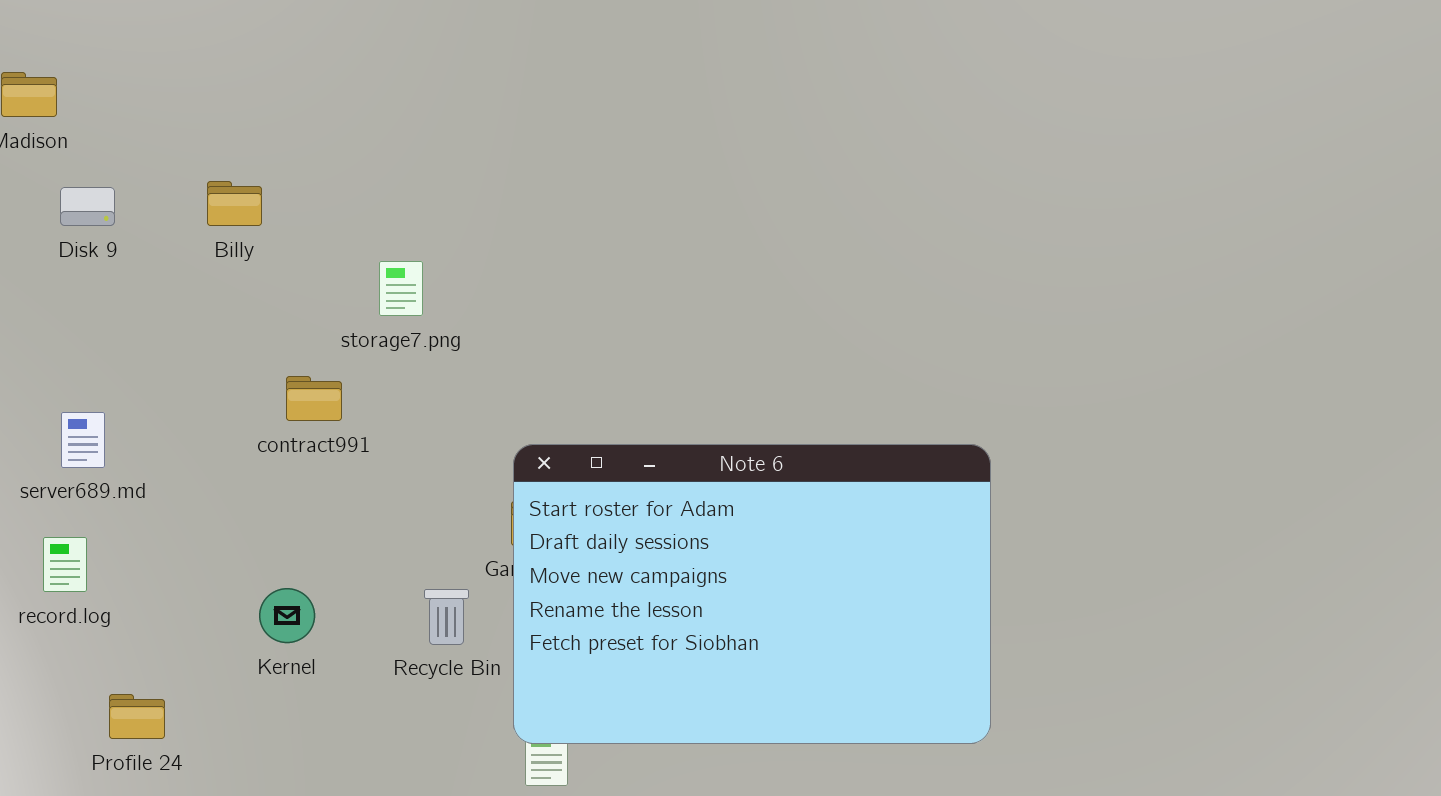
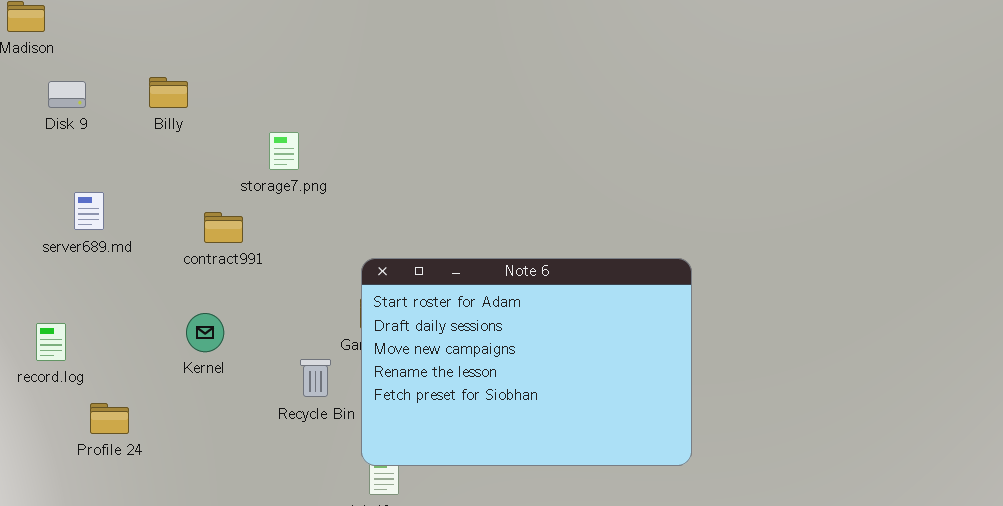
server689.md: [61,412,105,468] -> [74,192,104,230], moved
Kernel: [259,588,315,643] -> [186,313,224,352], moved
Profile 24: [109,694,165,739] -> [90,403,129,434], moved

